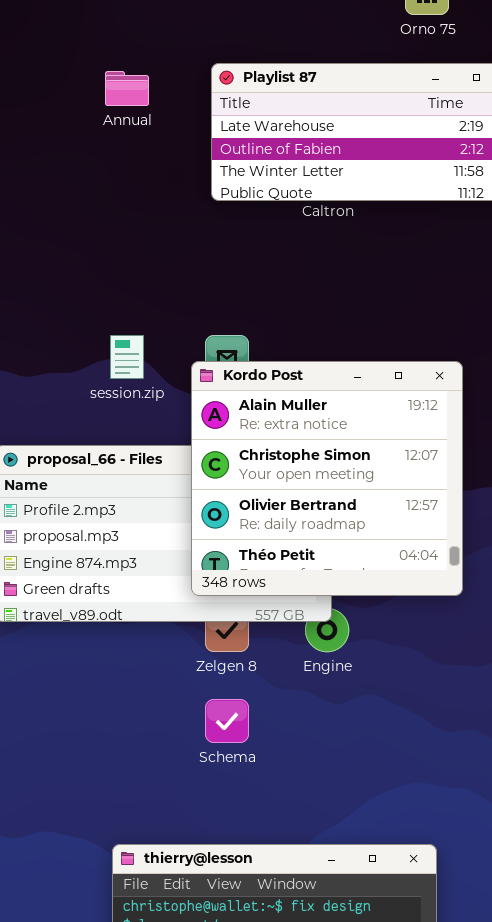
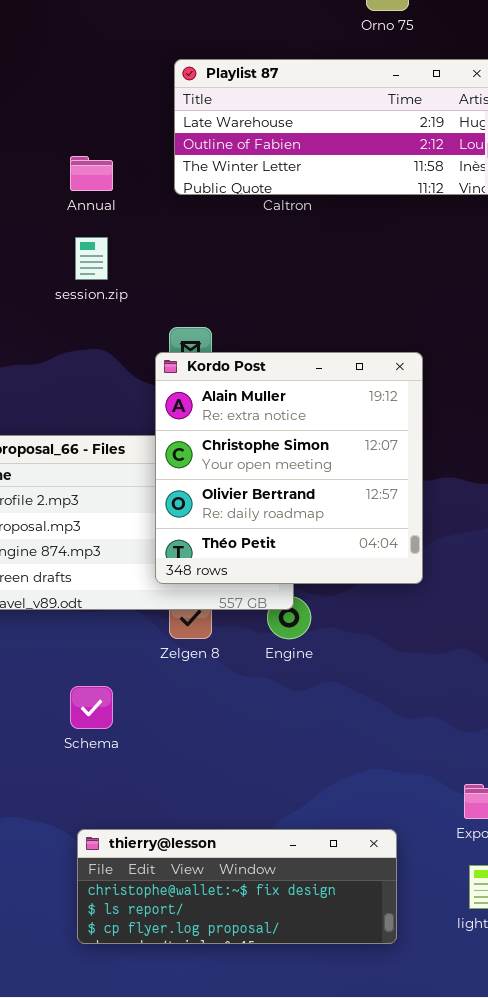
Annual: [105,71,149,106] -> [70,156,113,191], moved
session.zip: [110,335,144,379] -> [75,237,108,280], moved
Schema: [205,699,249,743] -> [70,686,113,729], moved

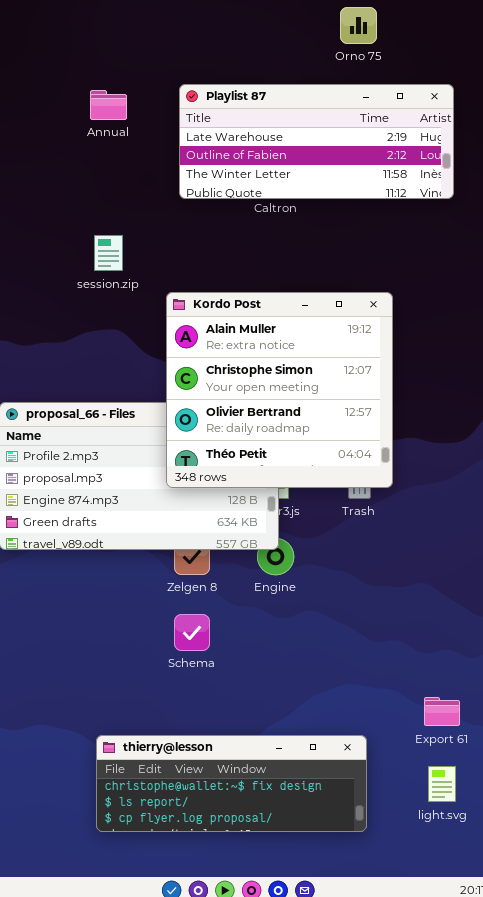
Annual: [70,156,113,191] -> [90,90,127,120], moved
Kordo Post: [155,352,423,584] -> [166,292,393,488], moved
Schema: [70,686,113,729] -> [174,614,210,651], moved

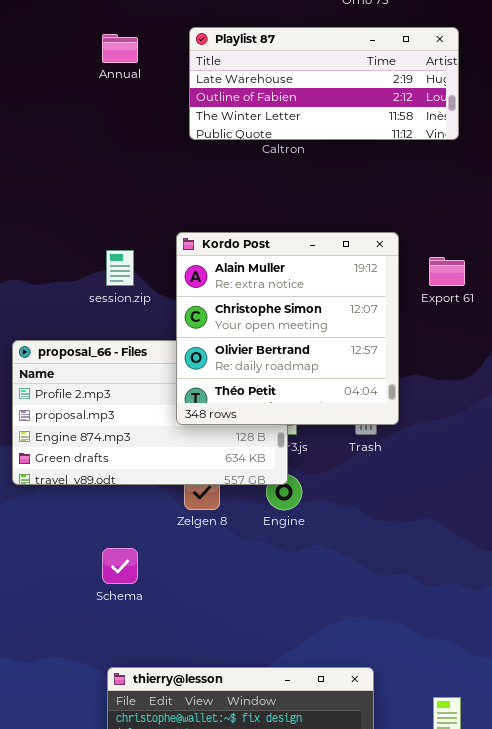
session.zip: [94,235,123,271] -> [106,250,134,286], moved
Schema: [174,614,210,651] -> [102,548,138,584], moved
Export 61: [424,697,460,726] -> [429,257,465,286], moved

